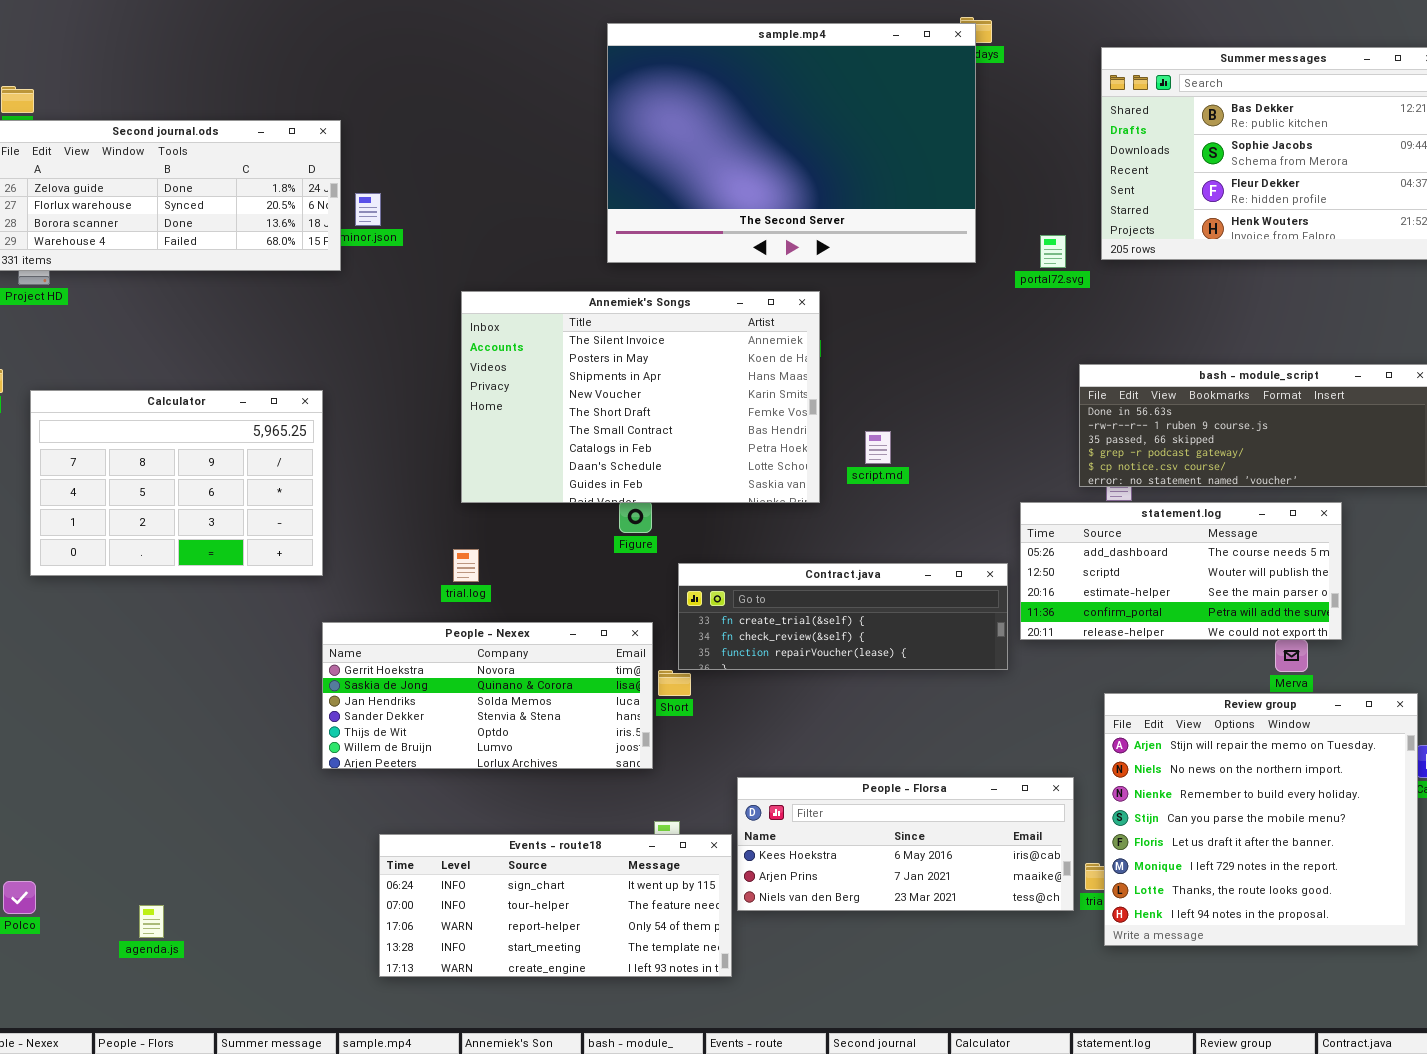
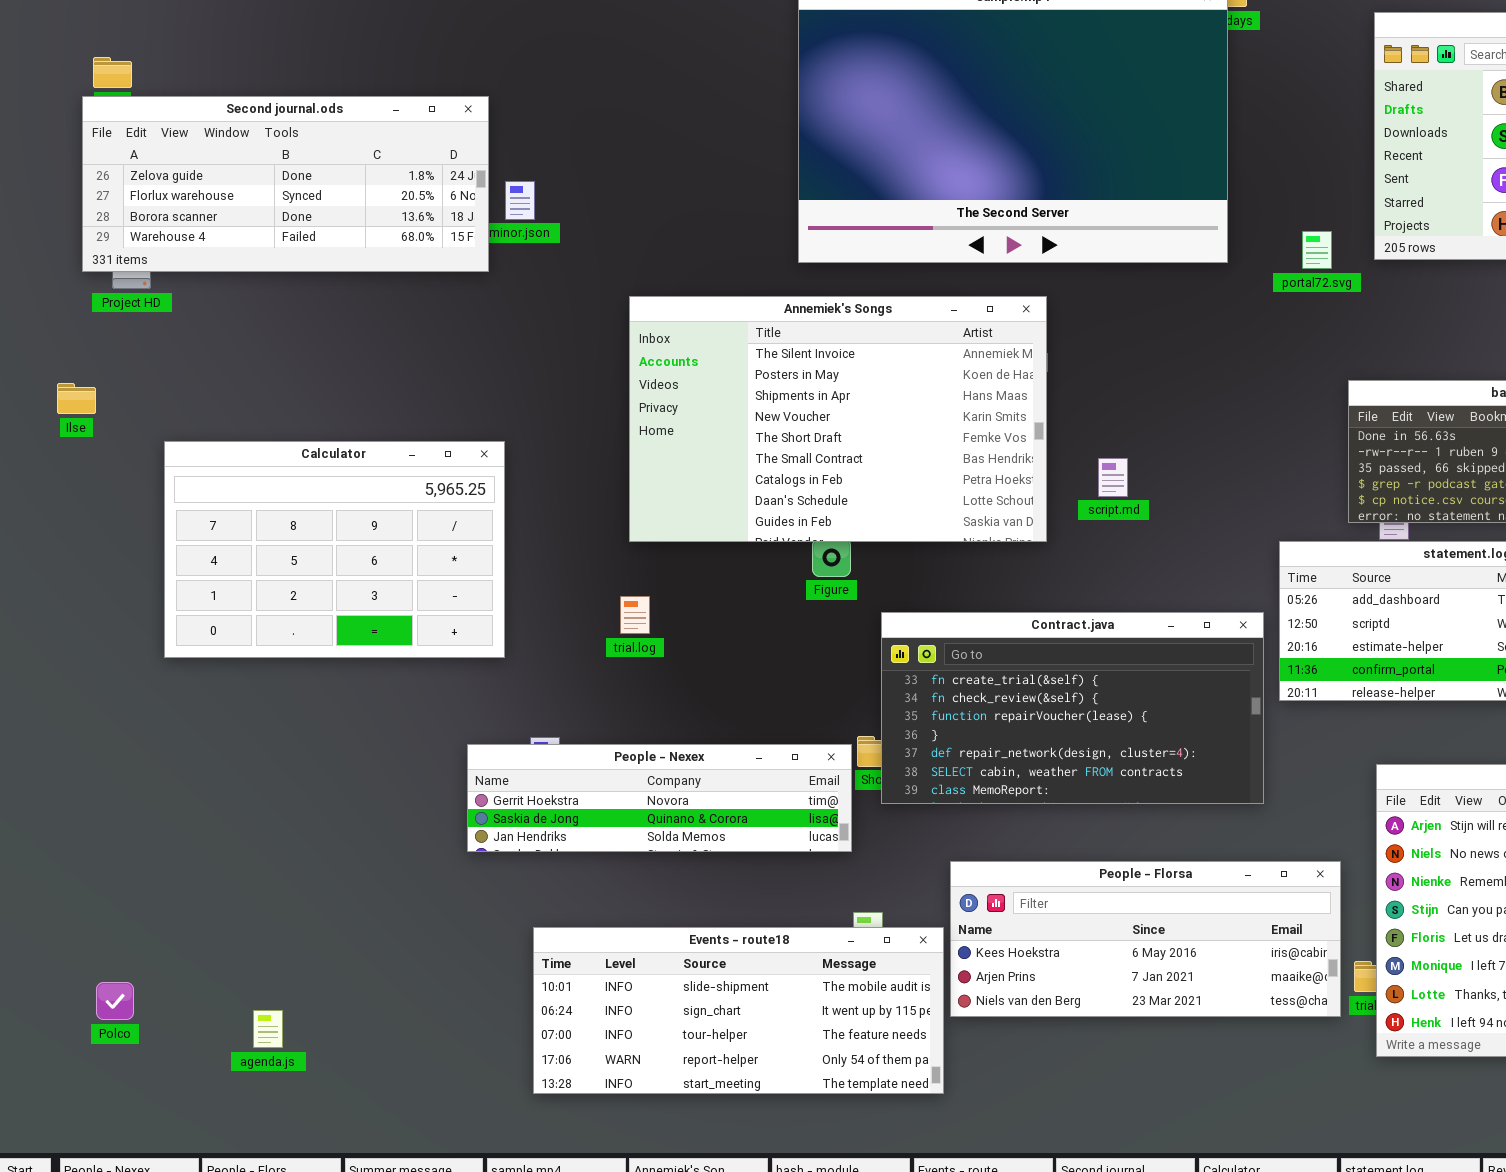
Calculator: [30,390,323,576] -> [164,441,505,658], moved
Contract.java: [678,563,1008,670] -> [881,612,1264,804], resized
People - Nexex: [322,622,653,769] -> [467,744,852,852], resized
Events - route18: [379,834,732,977] -> [533,927,944,1094], scrolled up 1 row

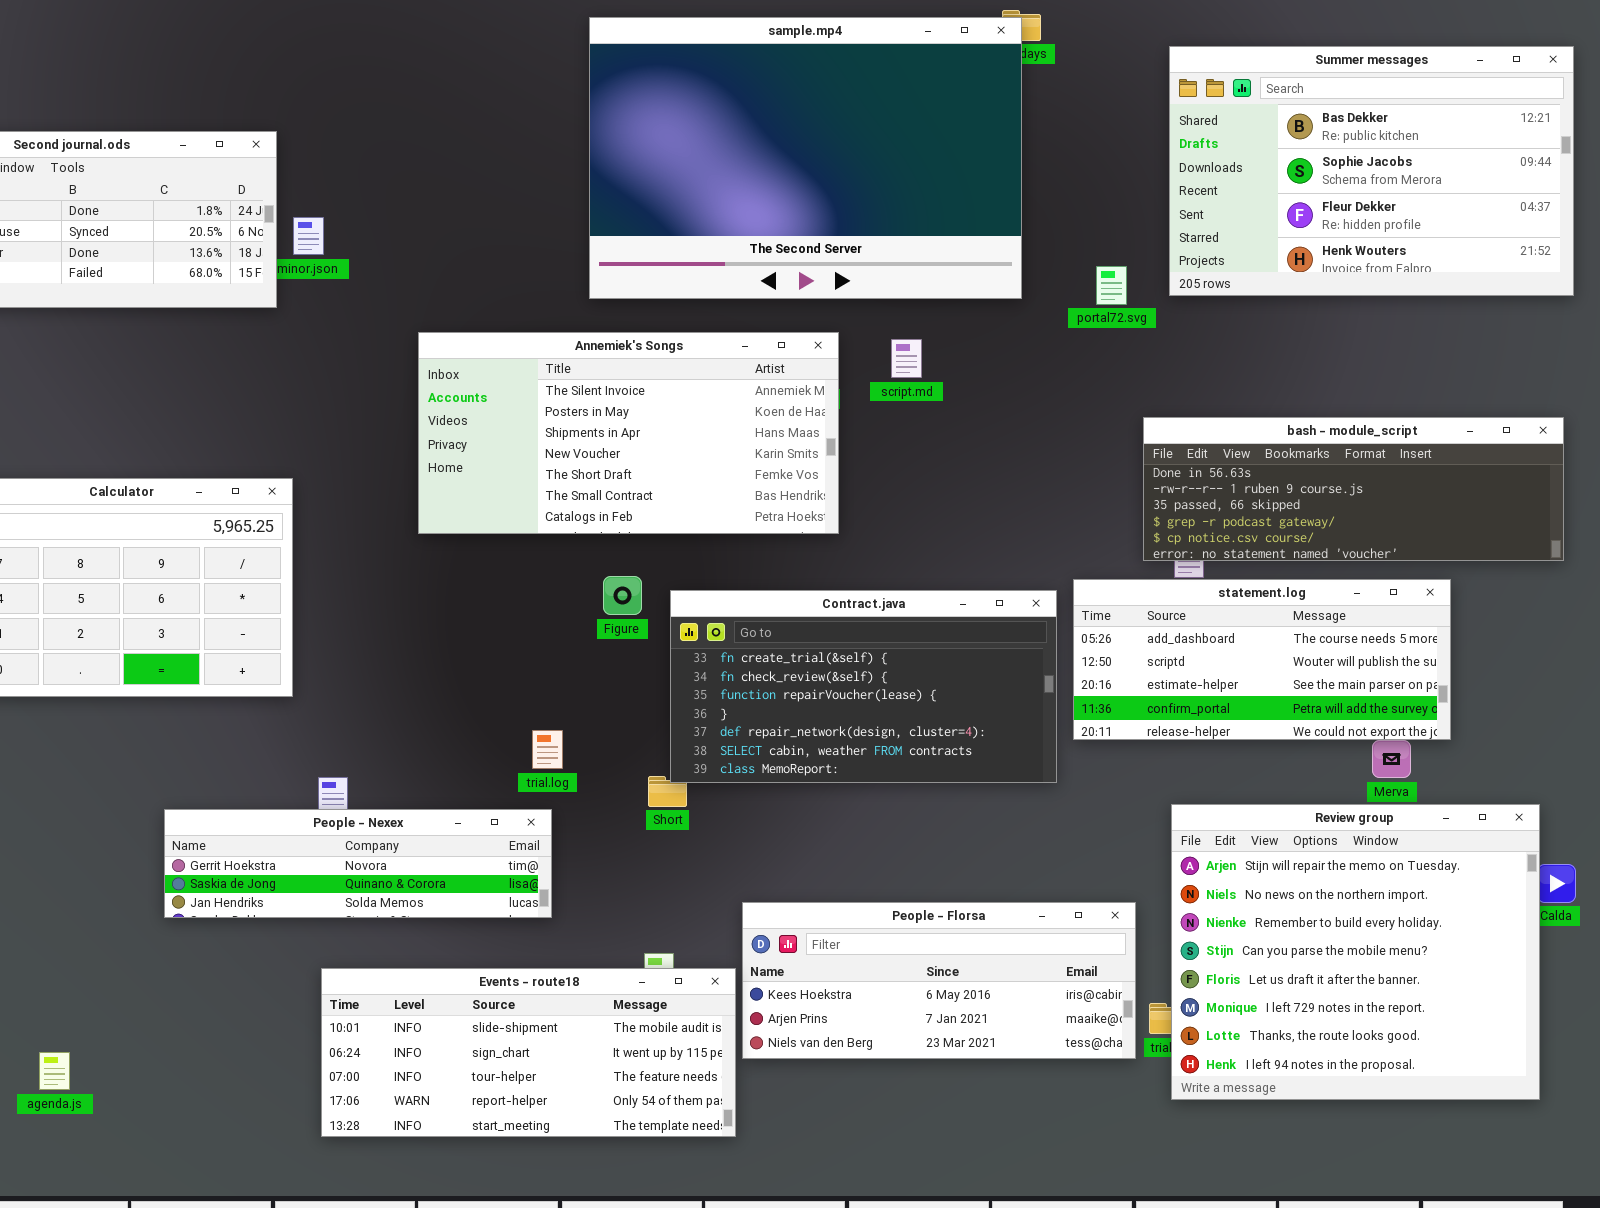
Annemiek's Songs: [629,296,1047,542] -> [418,332,839,534], resized
script.md: [1098,458,1128,497] -> [891,339,922,378], moved
trial.log: [620,596,650,634] -> [532,730,563,769], moved
Contract.java: [881,612,1264,804] -> [670,590,1057,783], moved
People - Nexex: [467,744,852,852] -> [164,809,552,918], moved

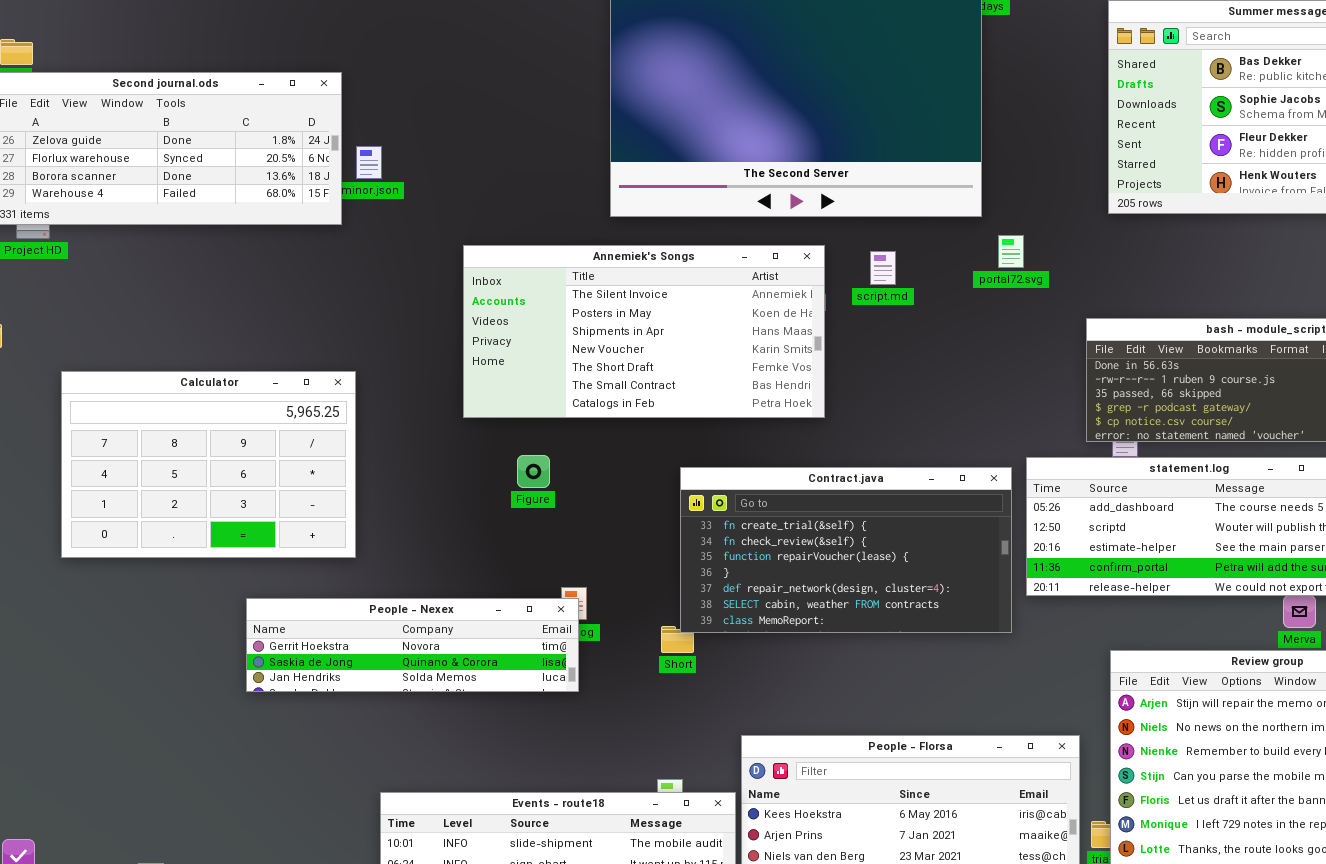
portal72.svg: [1096,266,1127,305] -> [998,235,1024,268], moved
Figure: [603,576,642,615] -> [517,455,550,488], moved
People - Nexex: [164,809,552,918] -> [246,598,579,692], moved

